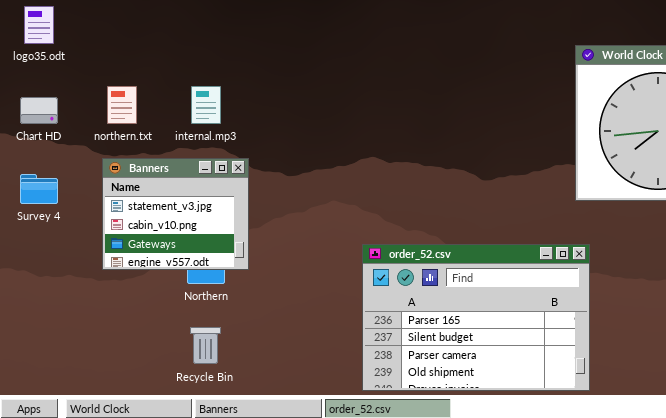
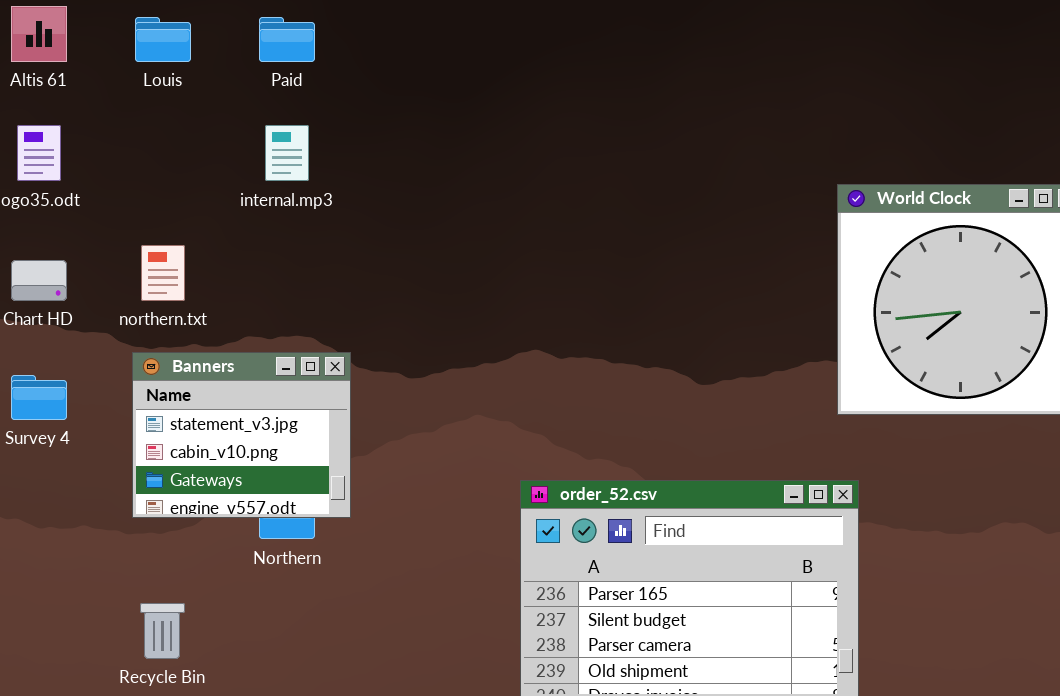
internal.mp3: [191,86,221,124] -> [265,125,309,181], moved
Recycle Bin: [190,327,221,364] -> [140,603,185,659], moved

